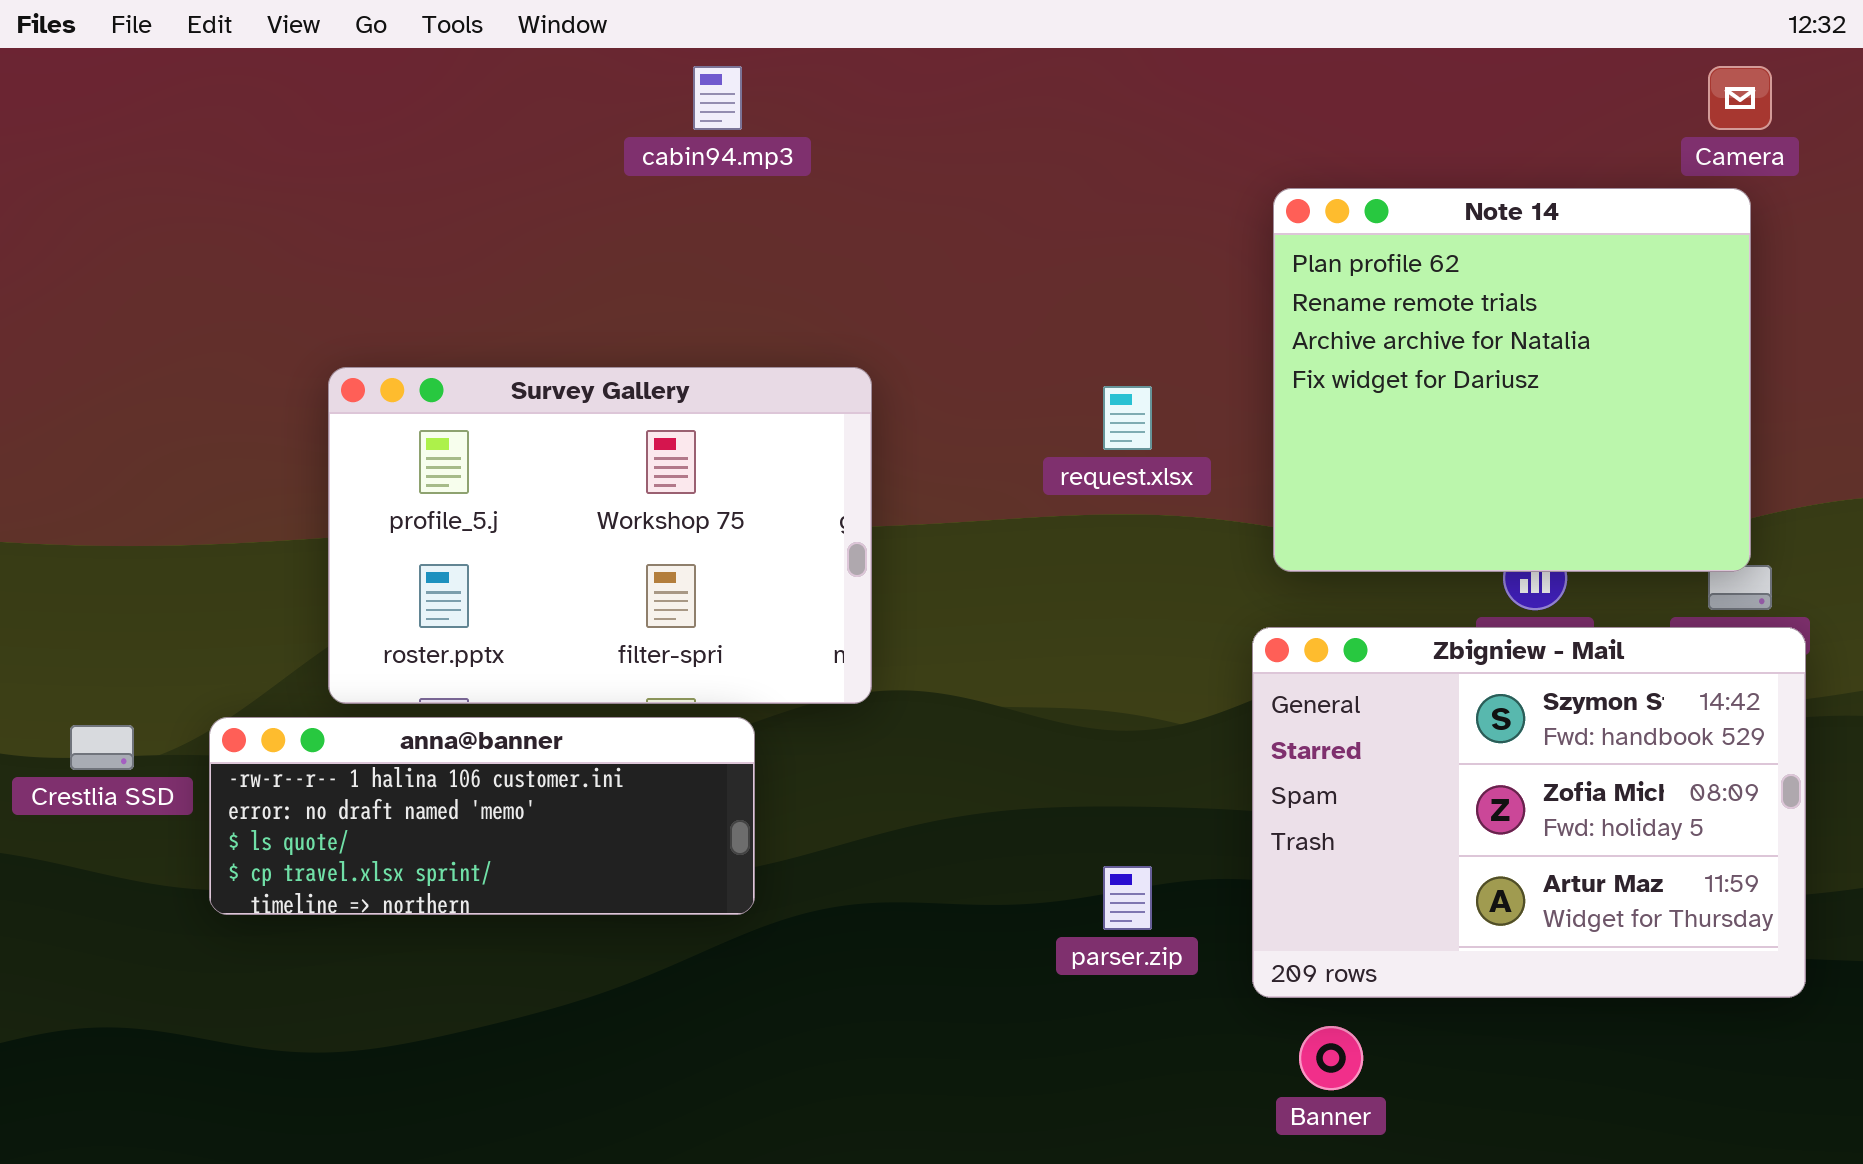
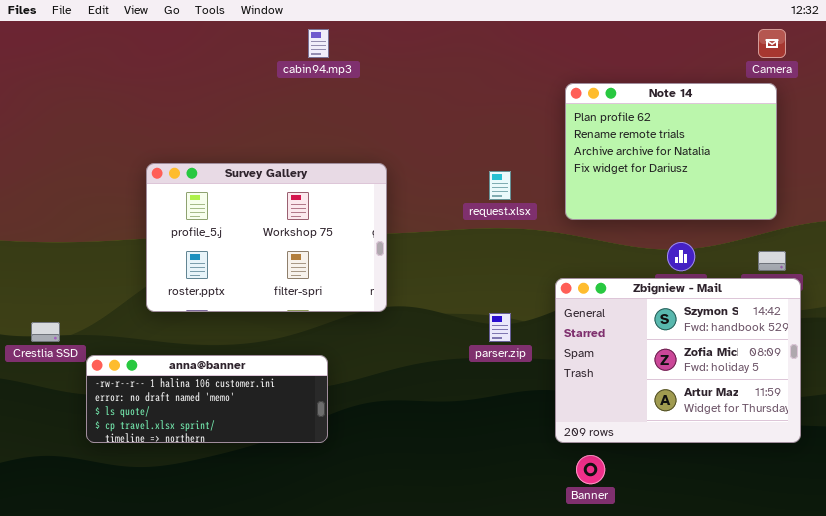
Note 14: [1273,188,1751,572] -> [565,83,777,220], resized
anna@banner: [209,717,755,915] -> [86,355,328,443], moved
parser.zip: [1103,866,1152,930] -> [489,313,511,342], moved

